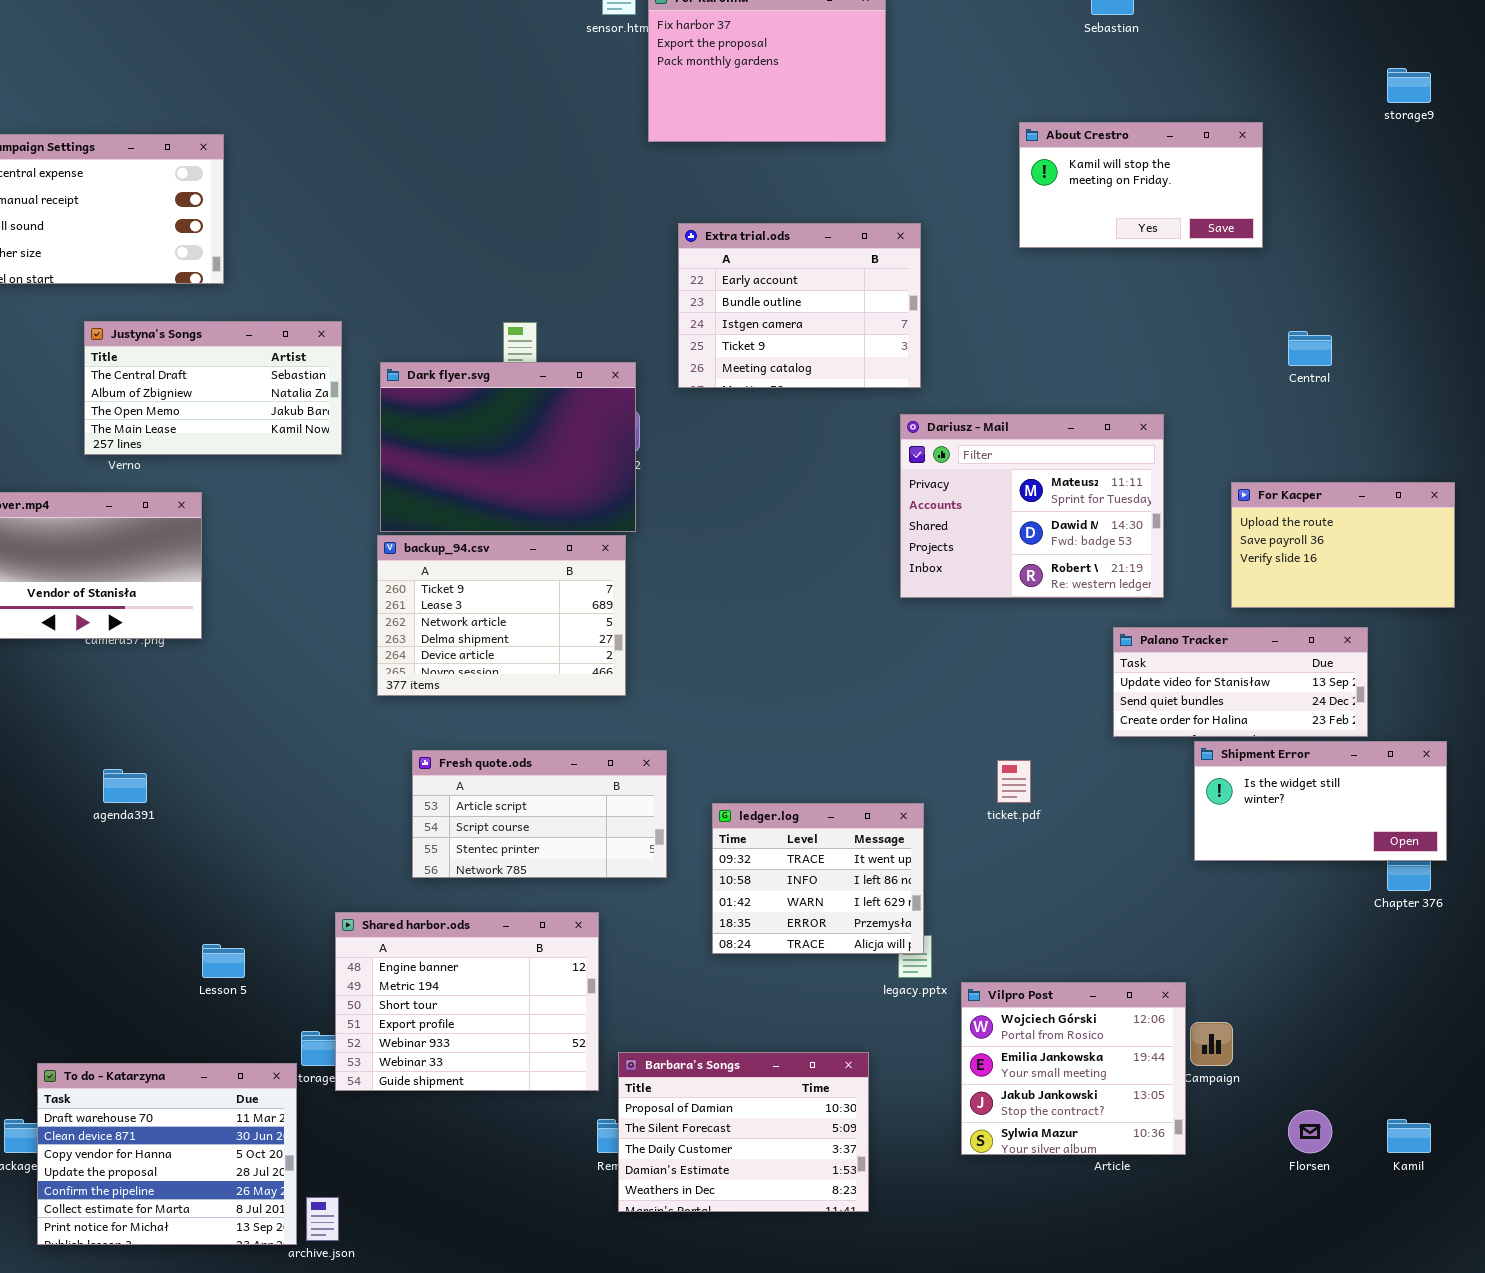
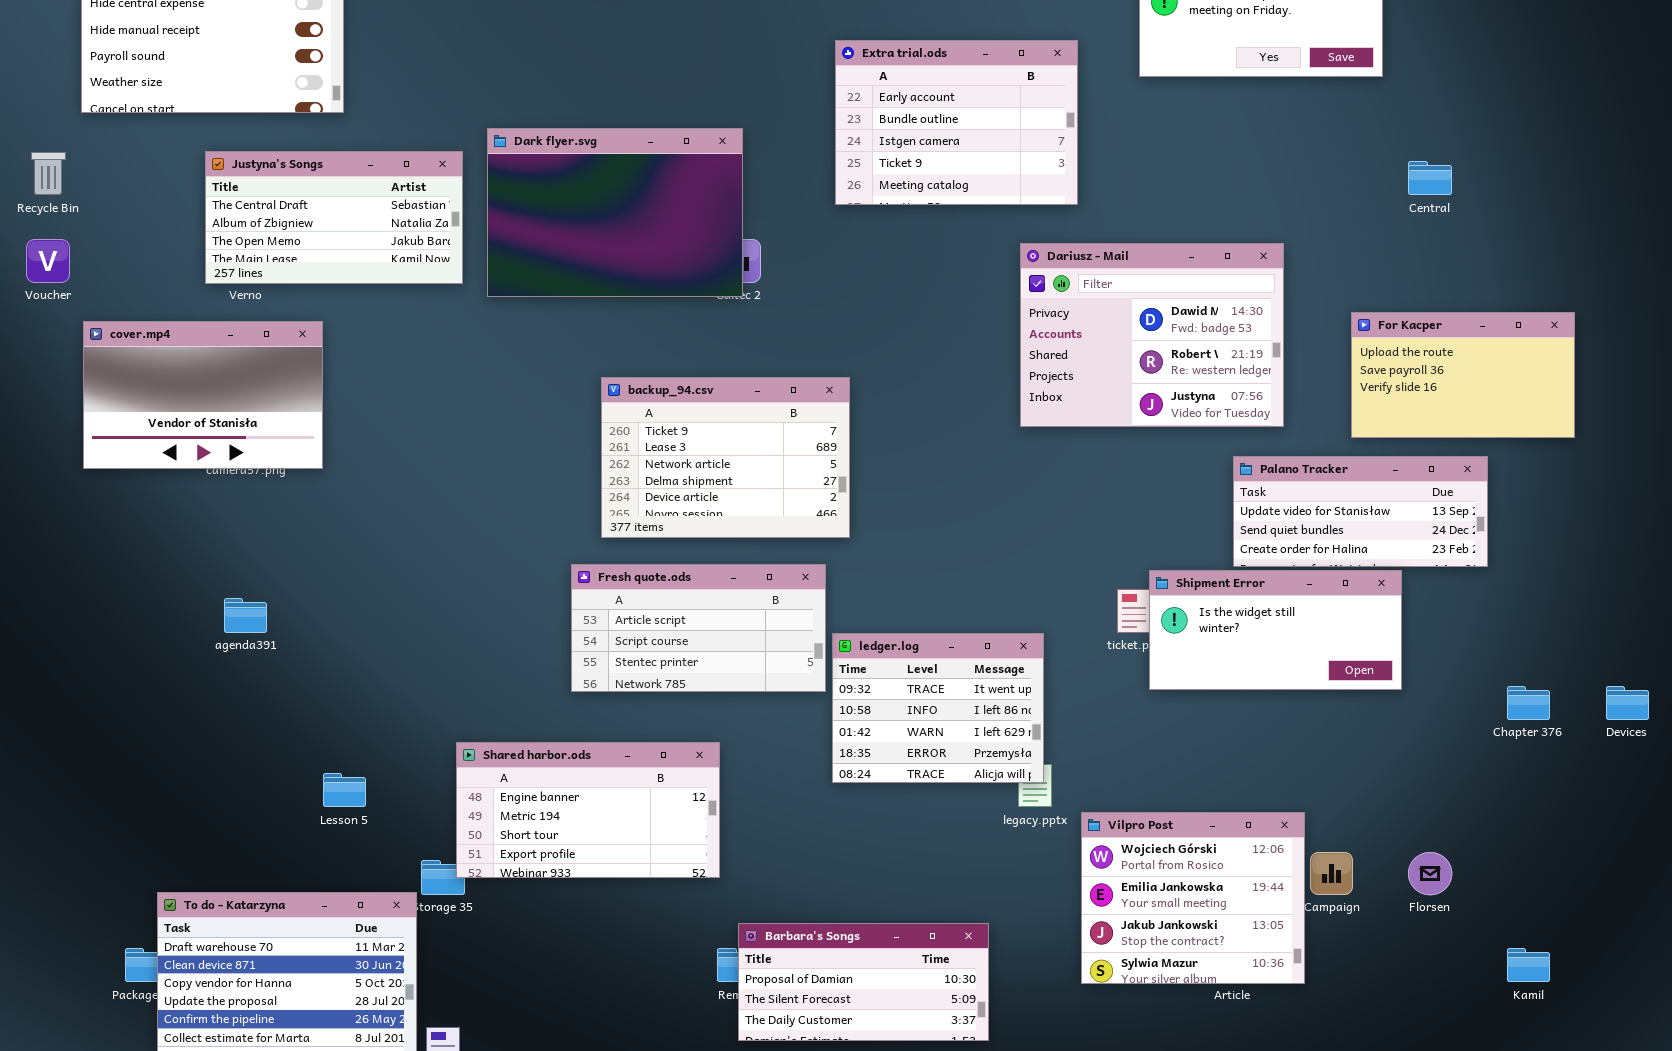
Extra trial.ods: [678,223,921,388] -> [835,40,1078,205], moved
Dark flyer.svg: [380,362,636,532] -> [487,128,743,297], moved
Dariusz - Mail: [900,414,1164,598] -> [1020,243,1284,427], scrolled down 1 row
backup_94.csv: [377,535,626,696] -> [601,377,850,538], moved
Shipment Error: [1194,741,1447,861] -> [1149,570,1402,690], moved
Fresh quote.ods: [412,750,667,878] -> [571,564,826,692], moved
Shared harbor.ods: [335,912,599,1091] -> [456,742,720,878], resized
Barbara's Songs: [618,1052,869,1212] -> [738,923,989,1041], resized
Florsen: [1288,1110,1332,1153] -> [1408,852,1452,895], moved

